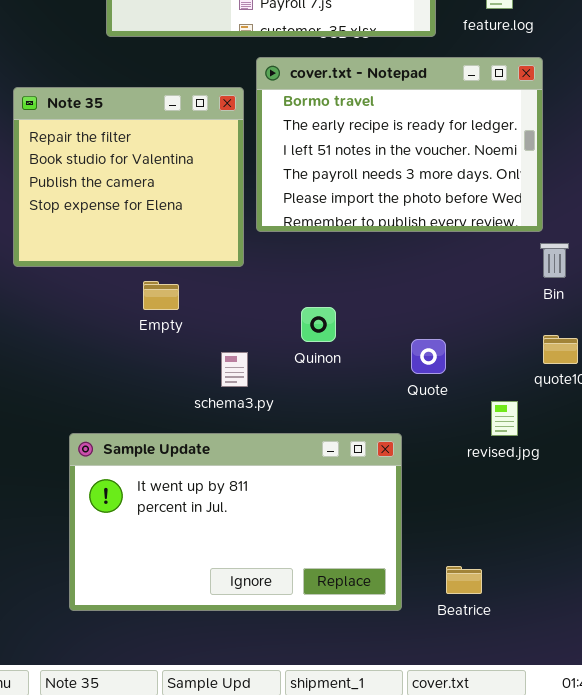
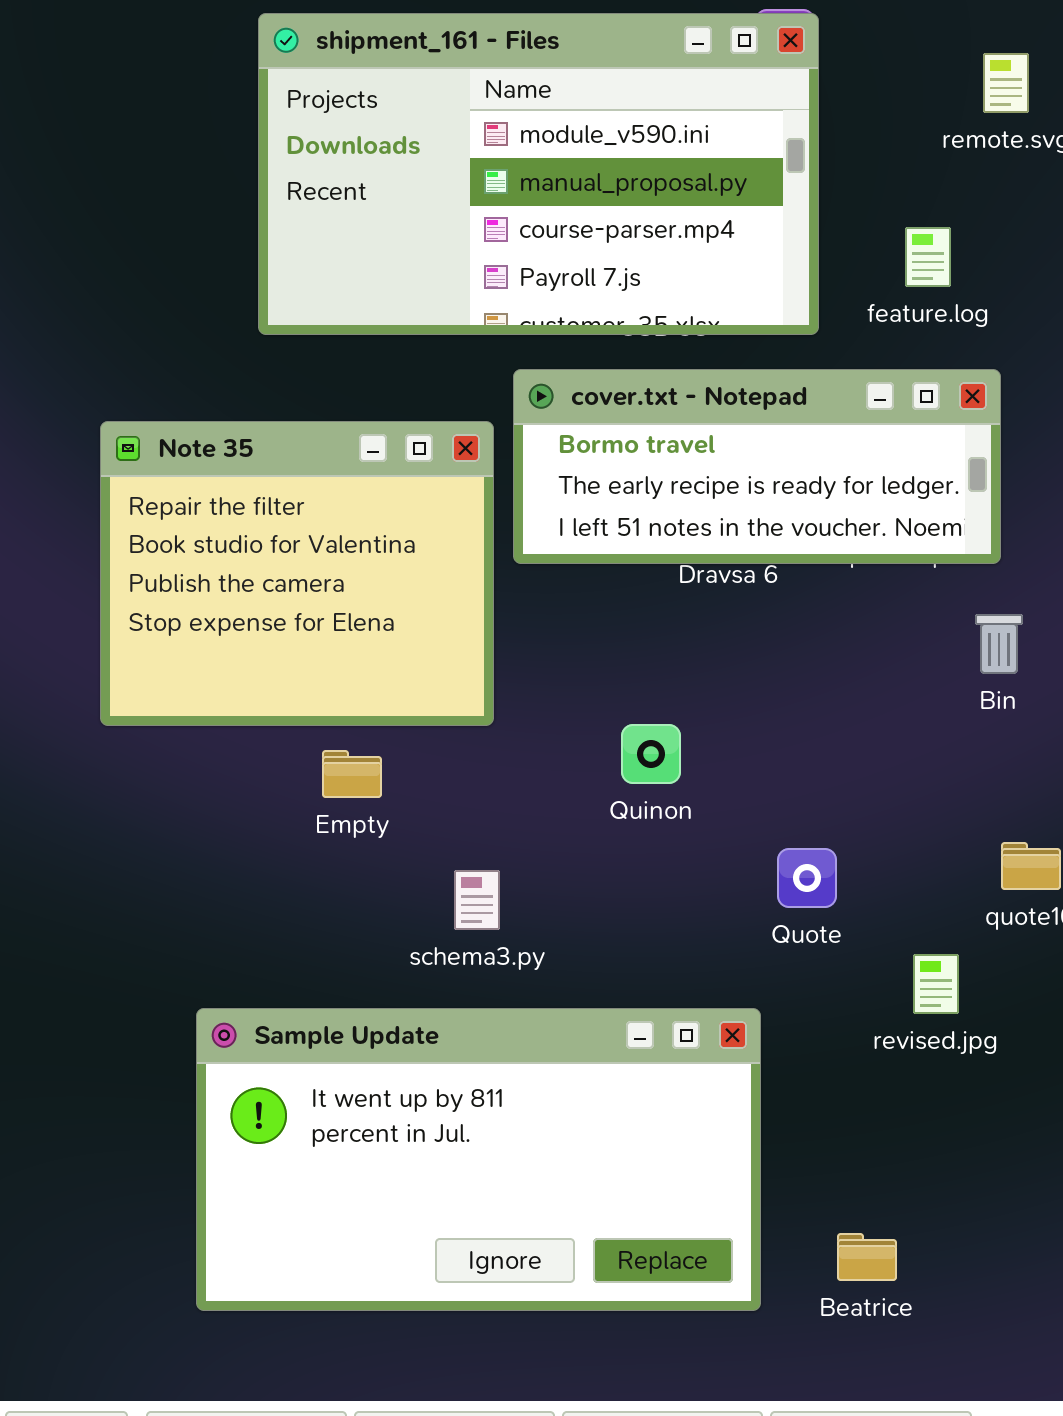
cover.txt - Notepad: [256,57,543,232] -> [513,369,1001,564], resized
Bin: [540,243,569,278] -> [975,614,1023,674], moved
Quinon: [301,307,336,342] -> [621,724,681,784], moved

